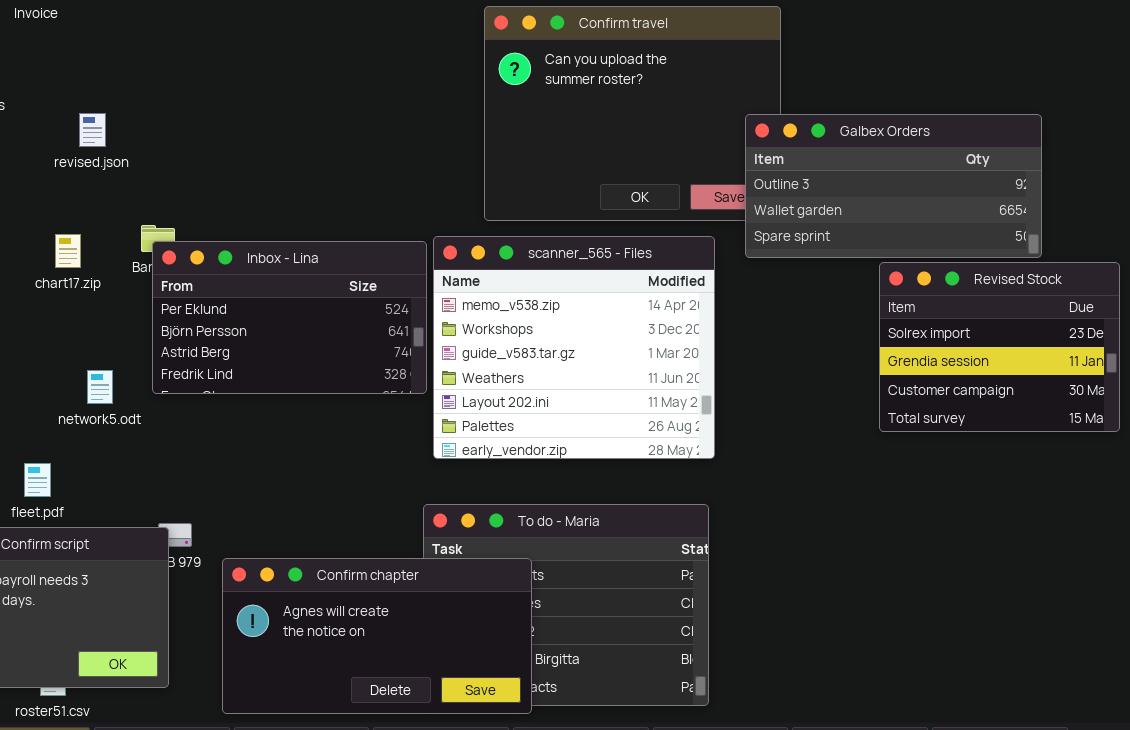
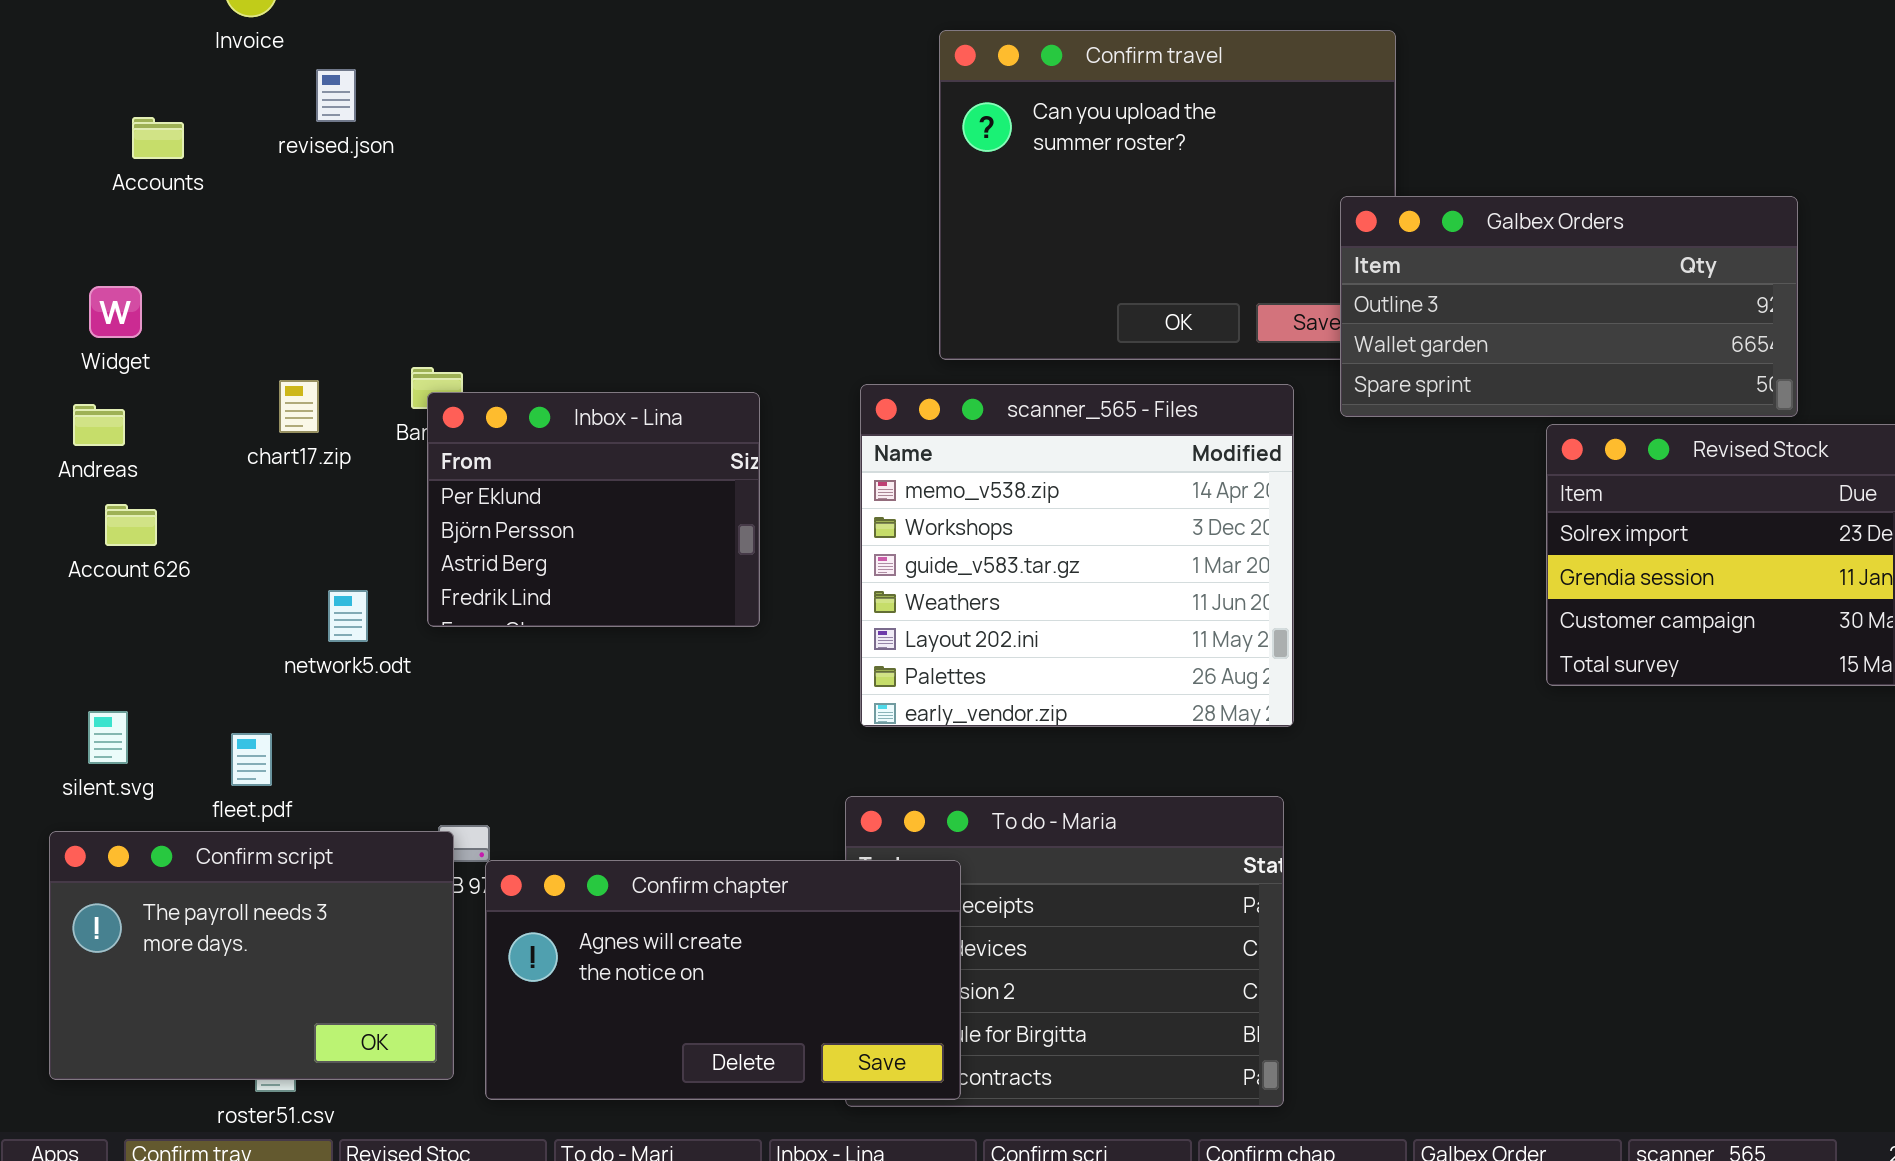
revised.json: [79,113,106,147] -> [316,69,356,122], moved
Inbox - Lina: [152,241,427,394] -> [427,392,760,627], resized
Confirm chapter: [222,558,532,714] -> [485,860,961,1100], moved

